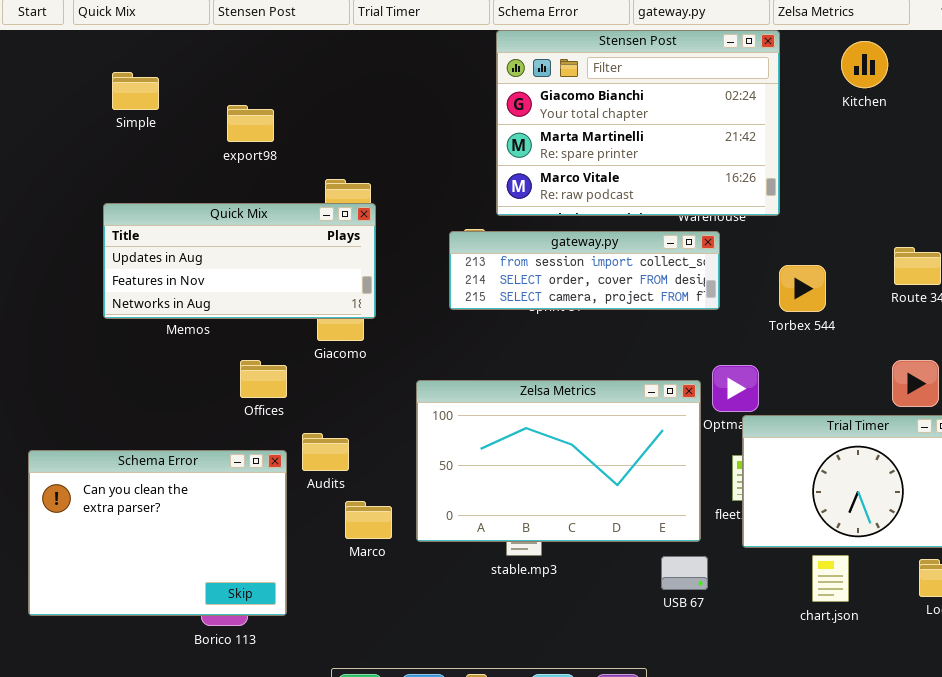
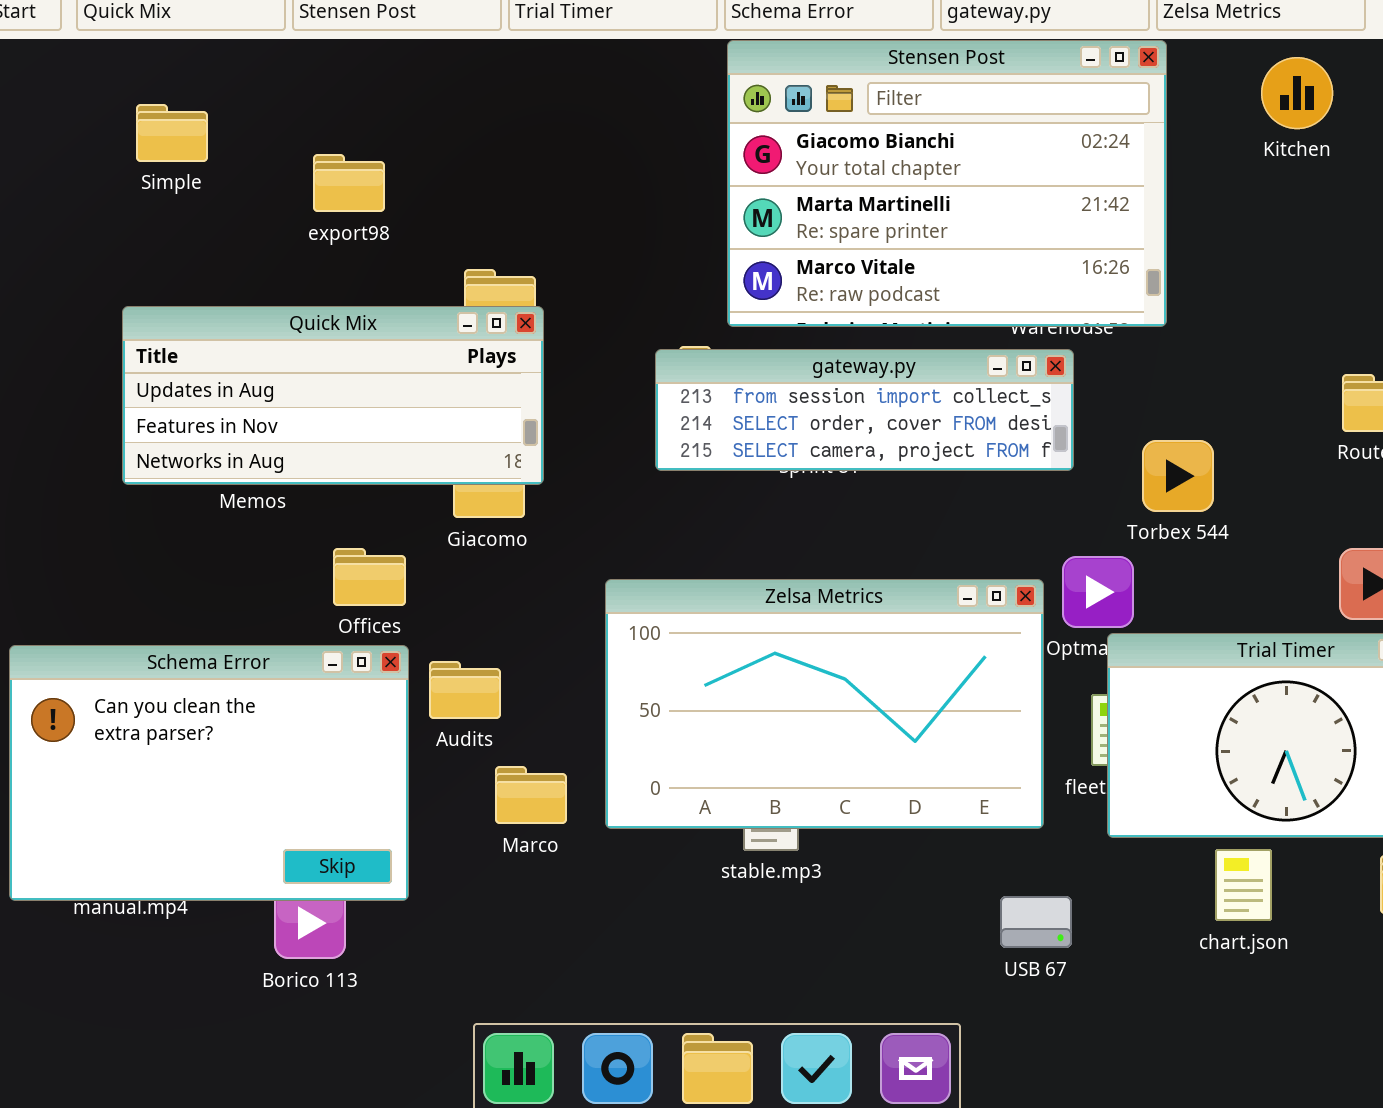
Torbex 544: [779,265,826,312] -> [1142,440,1214,512], moved
Schema Error: [28,450,287,616] -> [9,645,409,901], moved
USB 67: [661,556,708,590] -> [1000,896,1072,948], moved

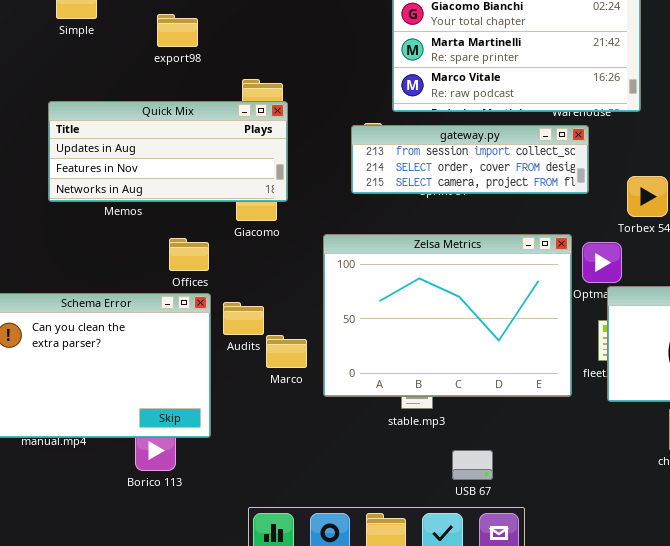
Zelsa Metrics: [605,579,1044,829] -> [323,234,572,397], resized
Marco: [495,766,567,824] -> [266,335,307,368], moved
USB 67: [1000,896,1072,948] -> [452,450,493,480], moved

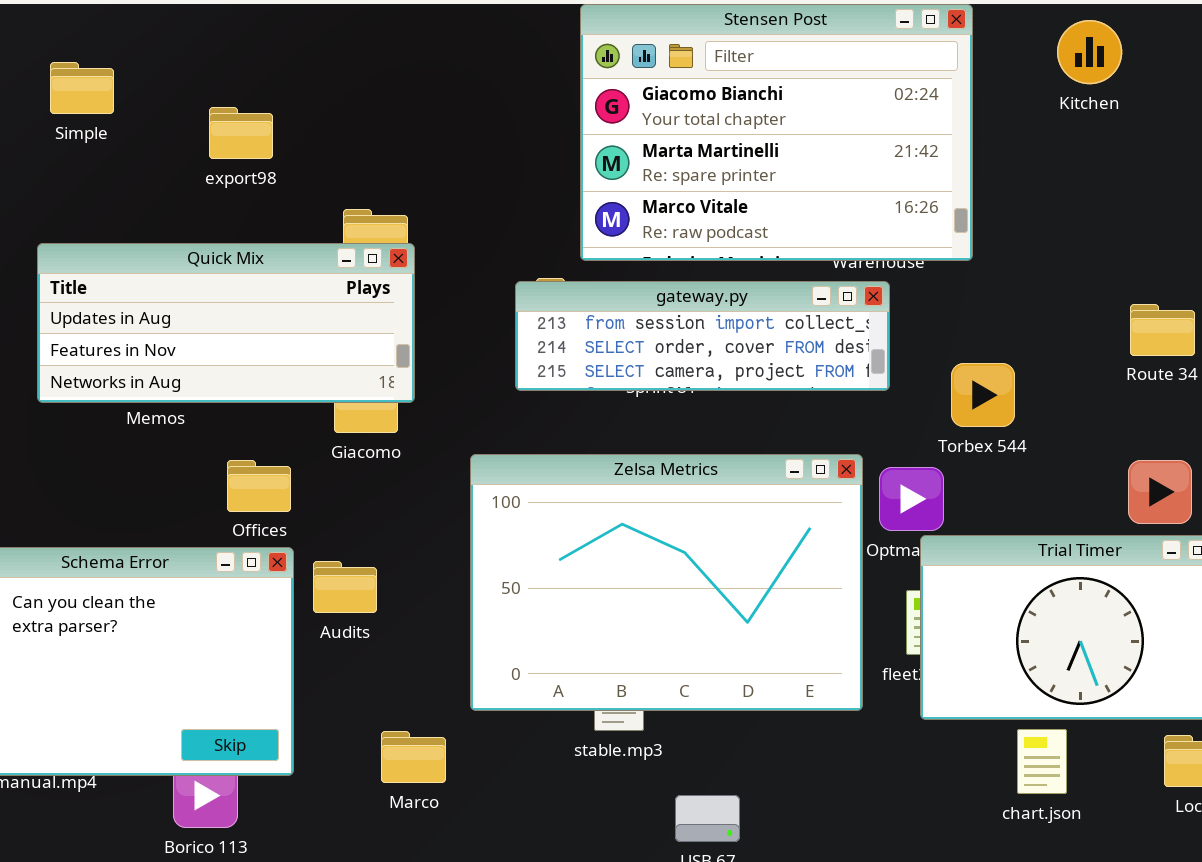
Marco: [266,335,307,368] -> [381,731,446,783], moved

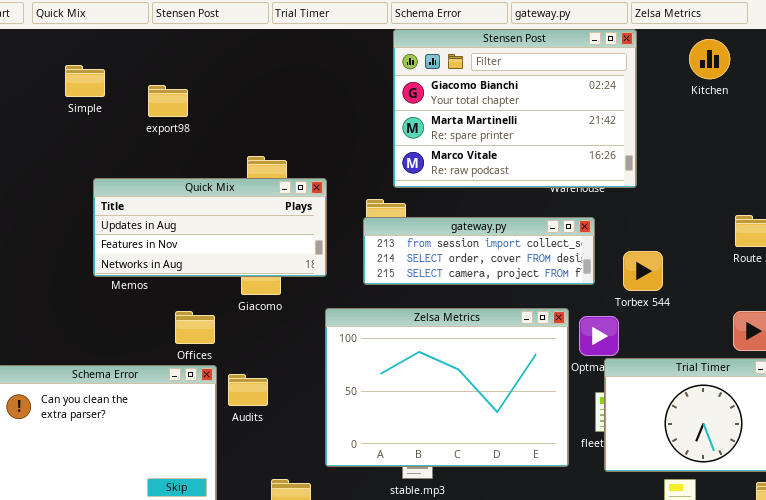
export98: [209,107,273,159] -> [148,85,188,117], moved
Quick Mix: [37,243,415,403] -> [93,178,327,277], moved
gateway.py: [515,281,890,391] -> [363,217,595,285], moved

